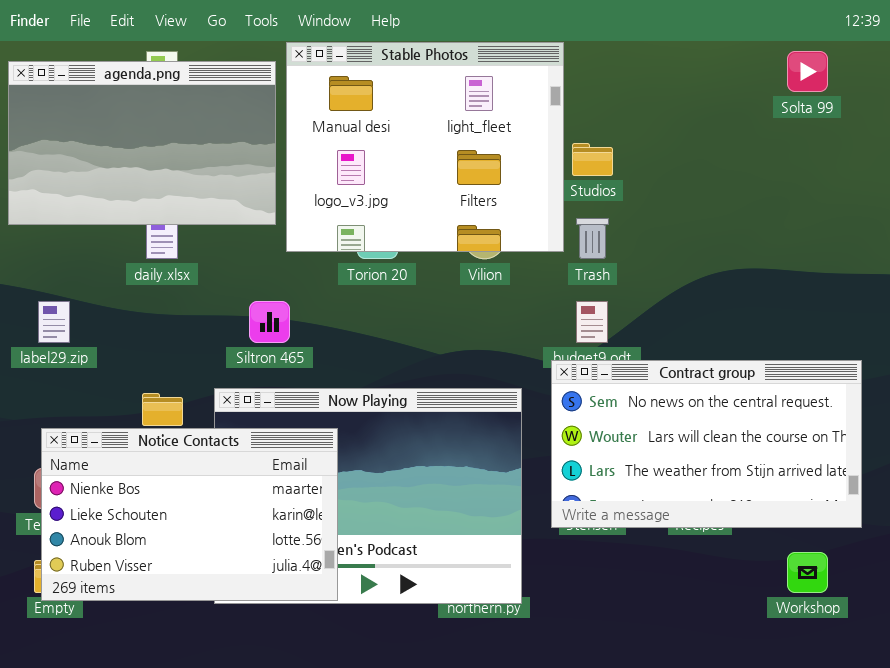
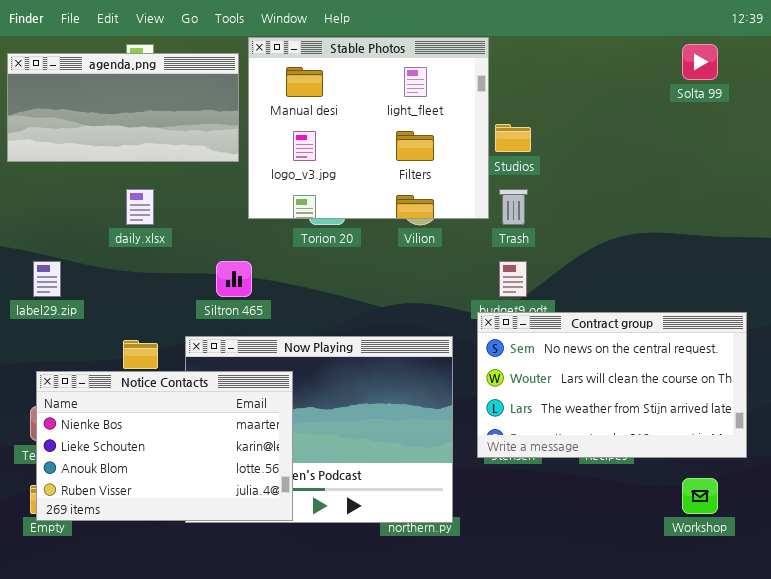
agenda.png: [8,61,276,225] -> [7,53,239,162], resized

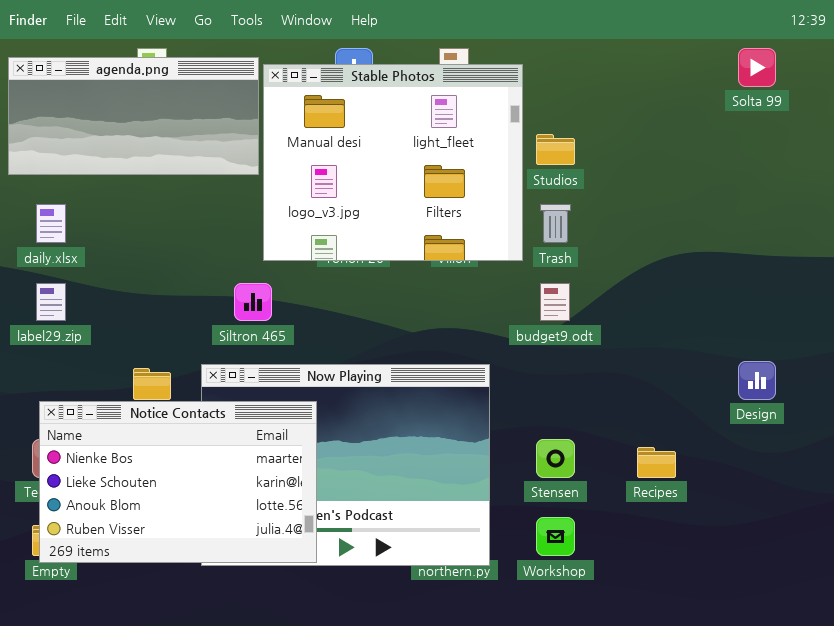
Stable Photos: [248,37,489,219] -> [263,64,523,261], moved
daily.xlsx: [126,189,154,225] -> [36,204,66,243], moved
Contract group: [477,312,747,458] -> none, closed
Workshop: [682,478,718,514] -> [536,517,575,556], moved

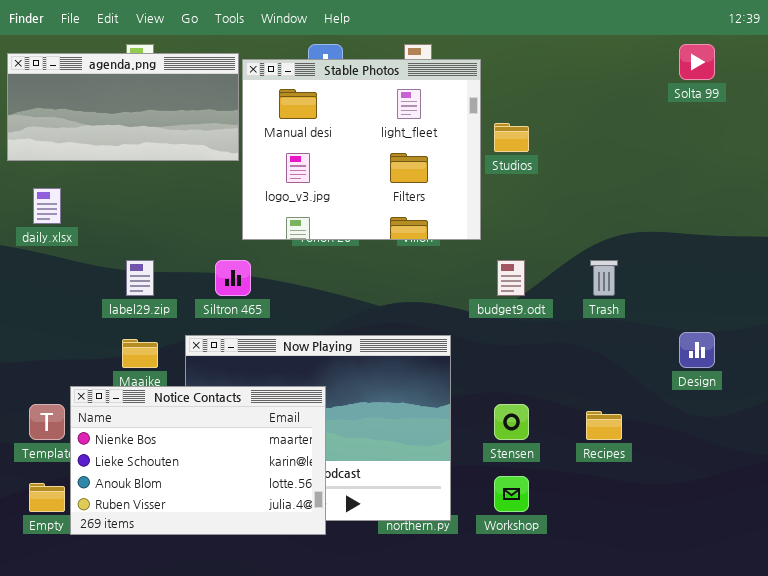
Trash: [540,204,571,243] -> [590,260,618,296], moved
label29.zip: [36,283,66,321] -> [126,260,154,296], moved
Notice Contacts: [39,401,317,563] -> [70,386,326,535], moved

